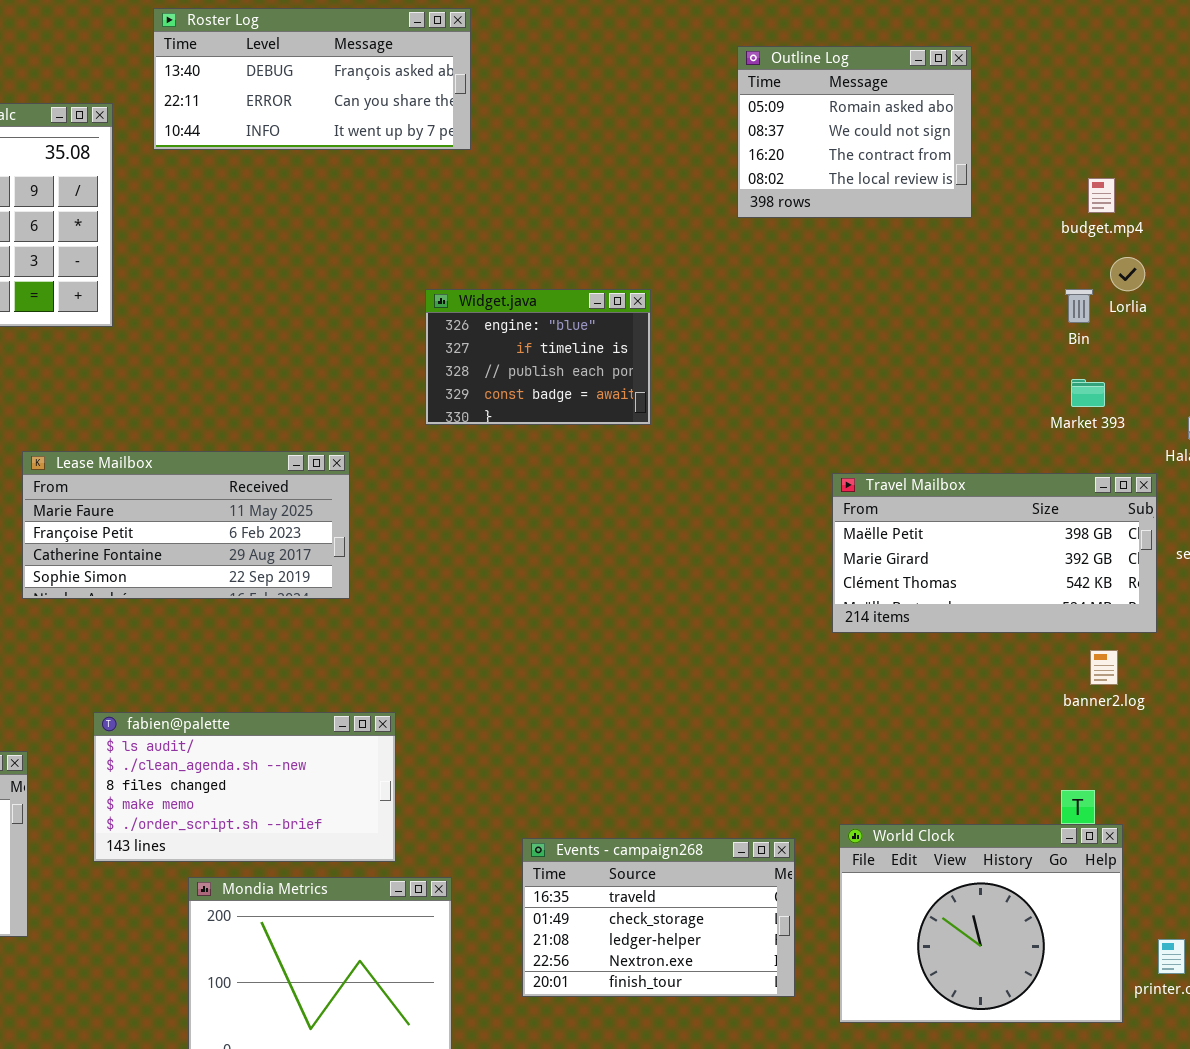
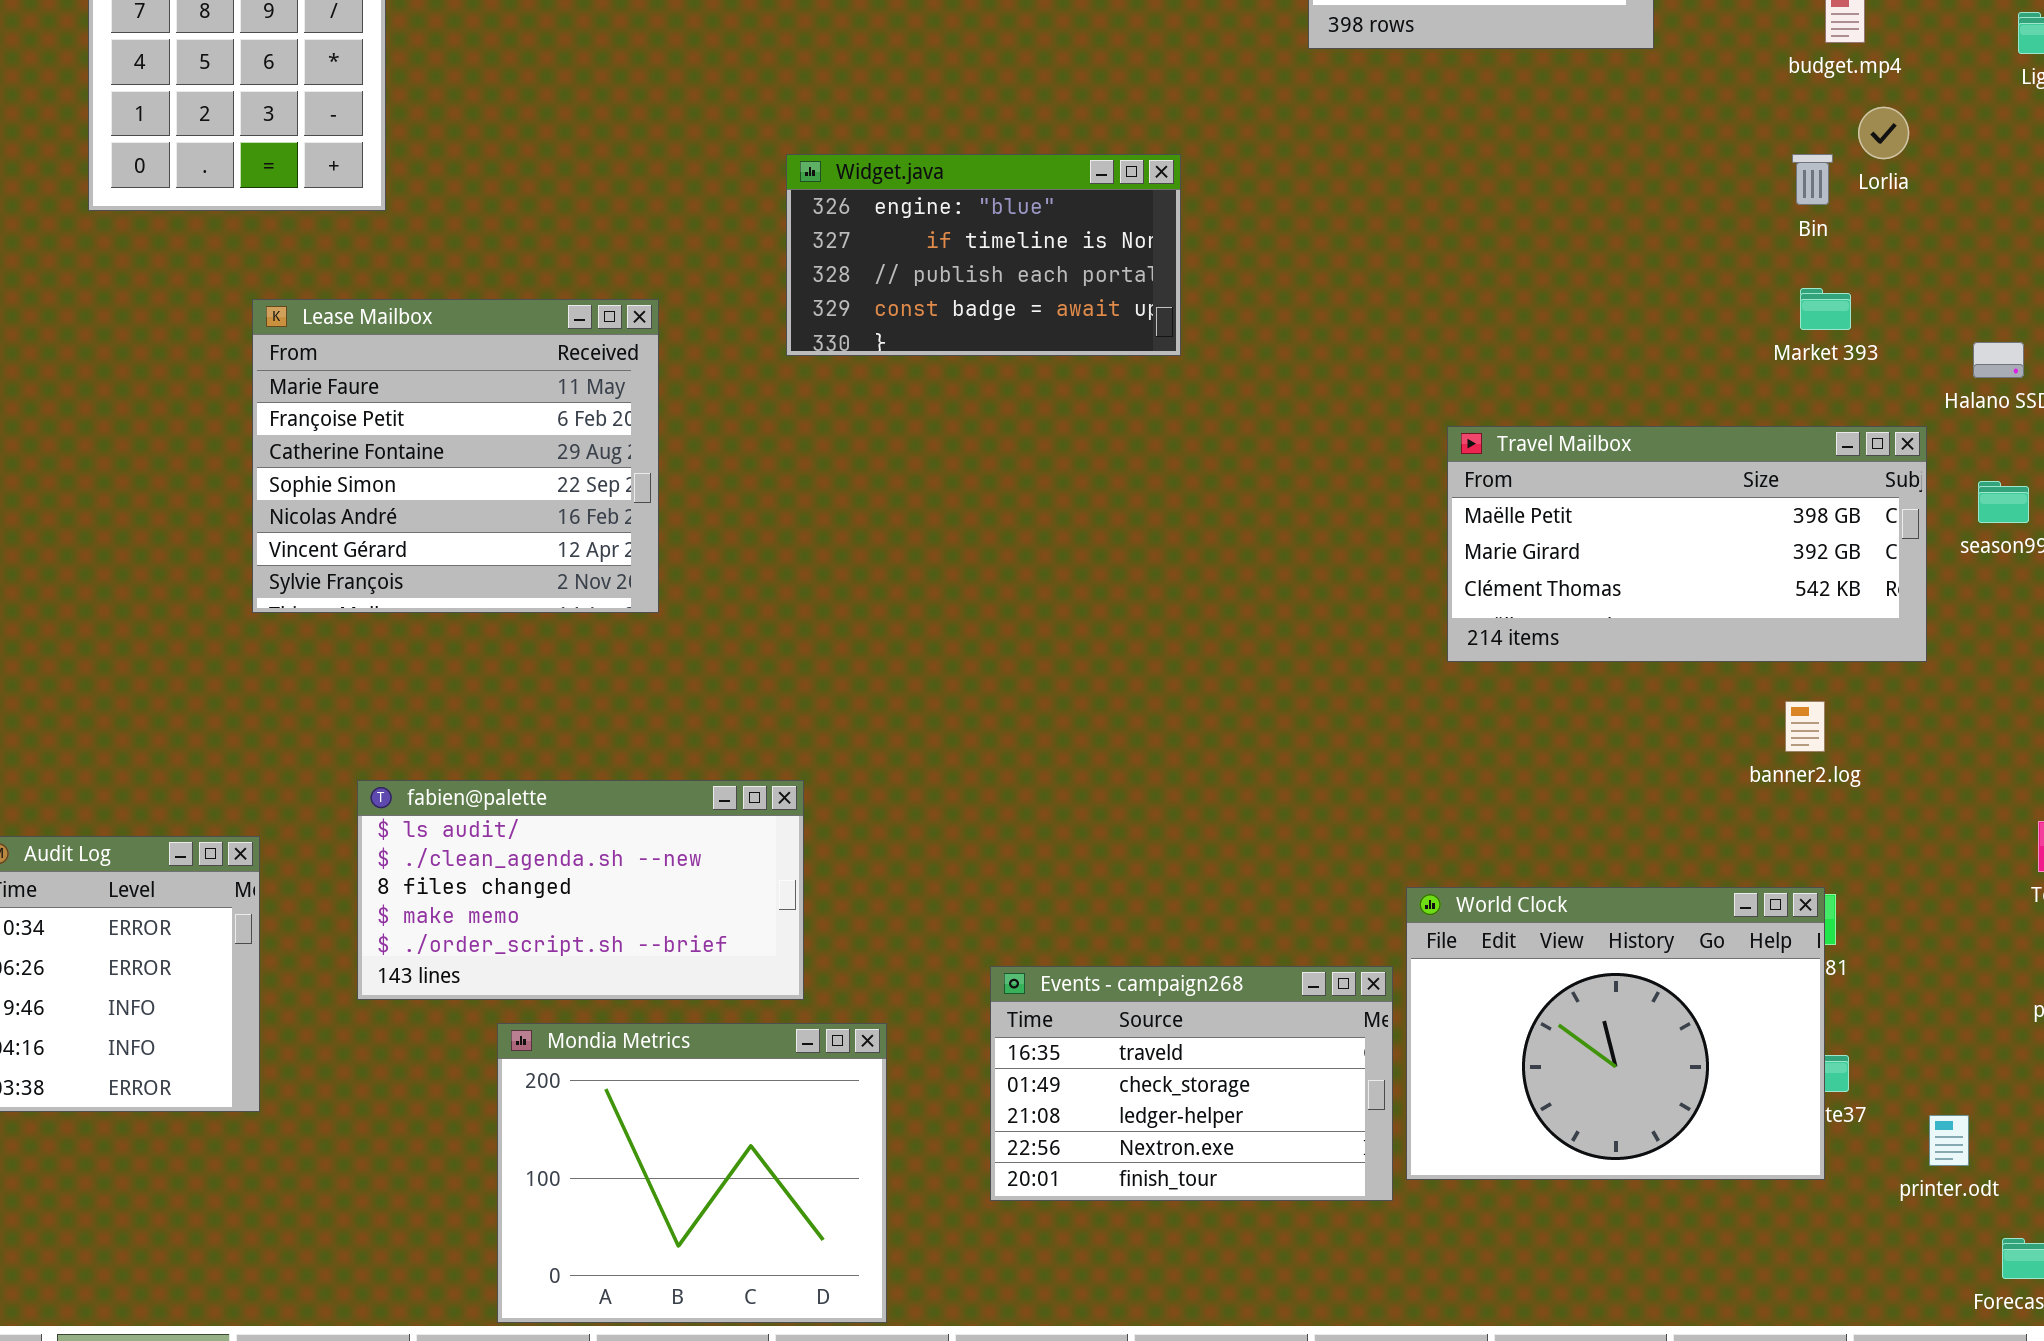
Widget.java: [425,289,651,425] -> [786,154,1181,356], resized
Lease Mailbox: [22,451,350,599] -> [252,299,659,613], resized
banner2.log: [1090,650,1118,685] -> [1785,701,1825,752], moved
World Clock: [839,824,1123,1023] -> [1406,887,1825,1180], moved

